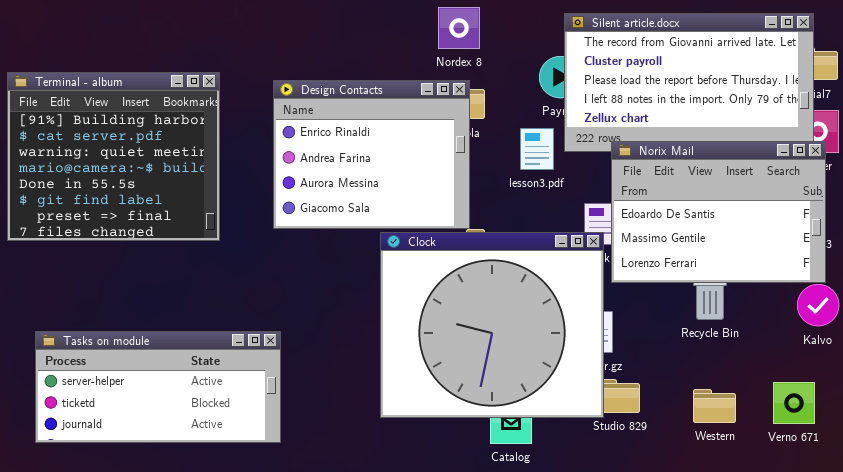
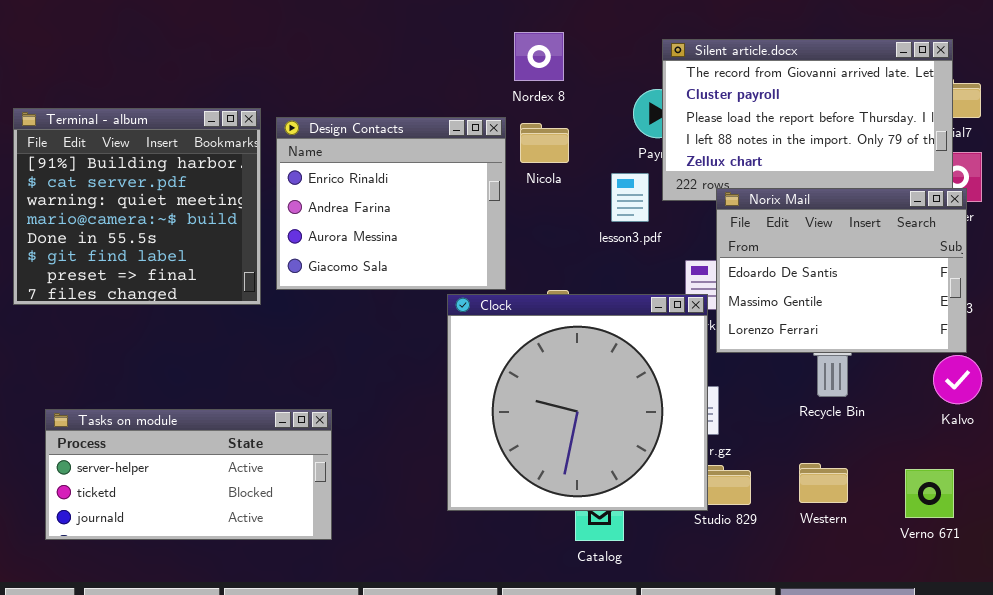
Design Contacts: [273,80,470,229] -> [276,117,506,290], moved
Western: [693,389,736,423] -> [799,463,848,503], moved

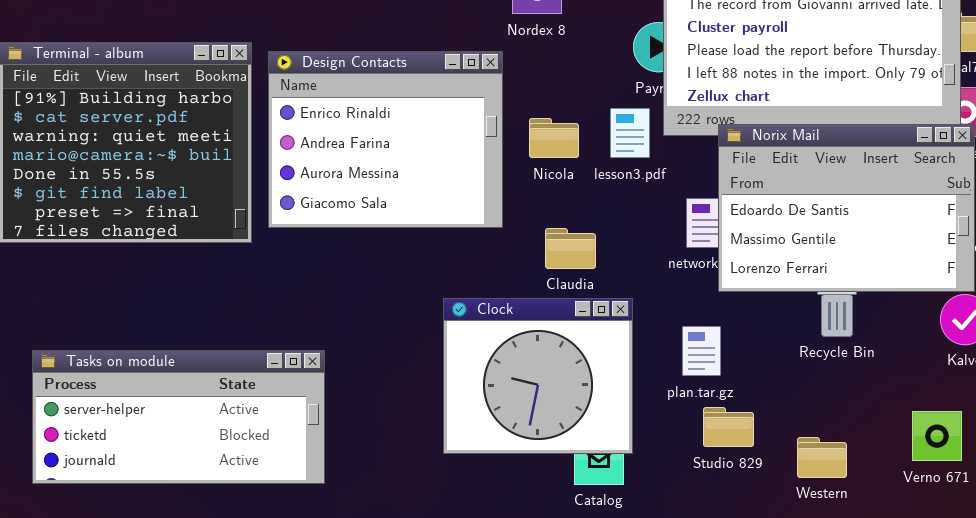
Nicola: [520,123,569,163] -> [529,118,579,158], moved
Clock: [447,294,708,511] -> [443,298,633,454], resized
Western: [799,463,848,503] -> [797,437,847,478], moved

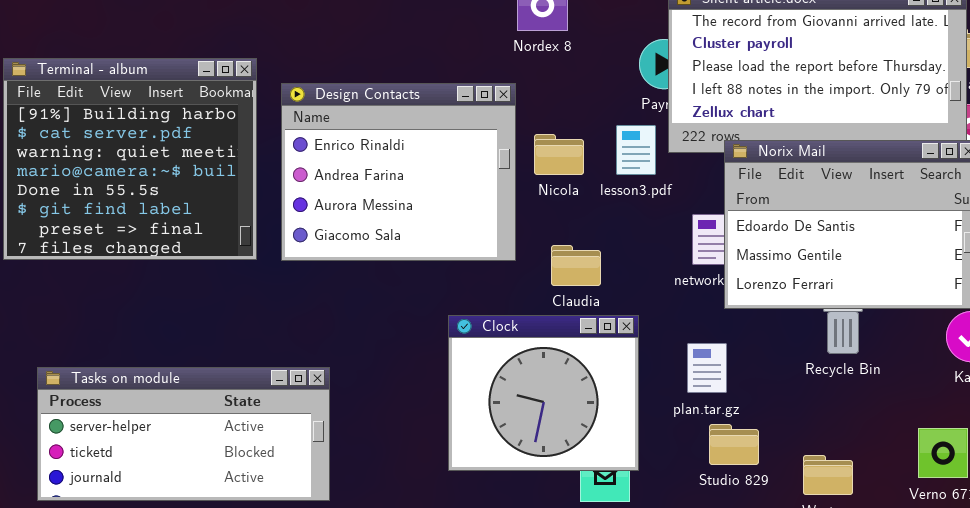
Design Contacts: [268,51,503,228] -> [281,83,516,261], moved

